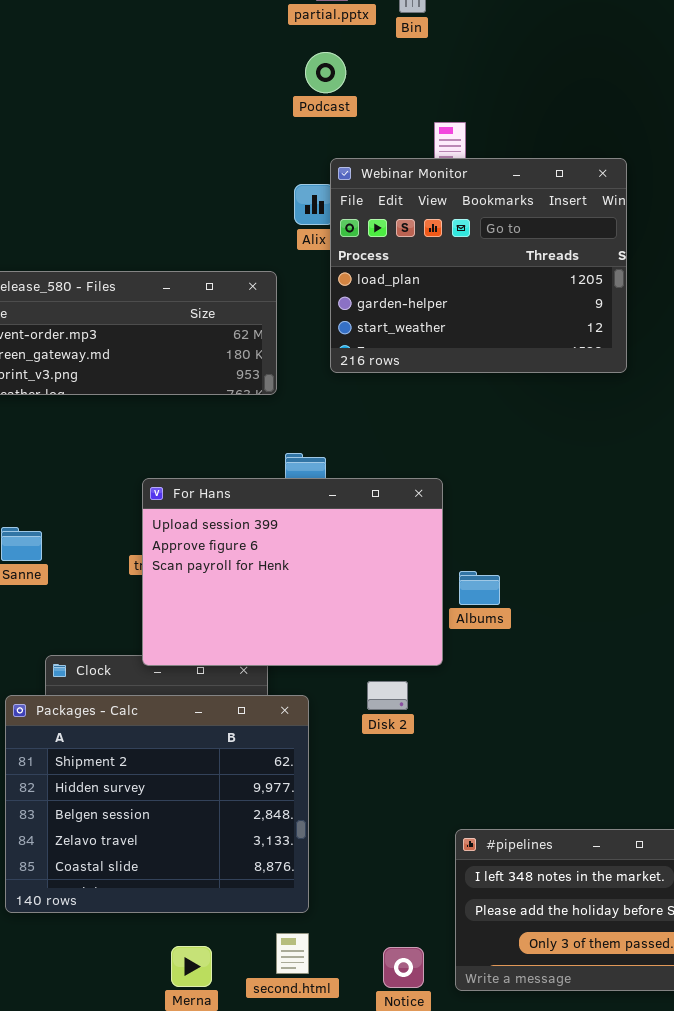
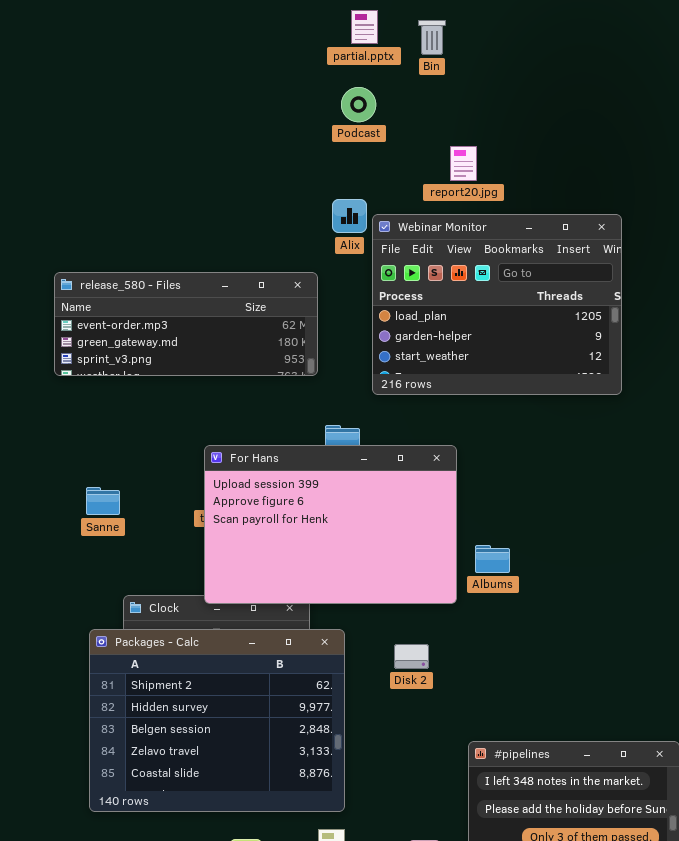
Webinar Monitor: [330,158,627,373] -> [372,214,622,395], moved
Albums: [459,571,500,605] -> [475,545,510,573], moved
Disk 2: [367,681,408,710] -> [394,644,429,669], moved

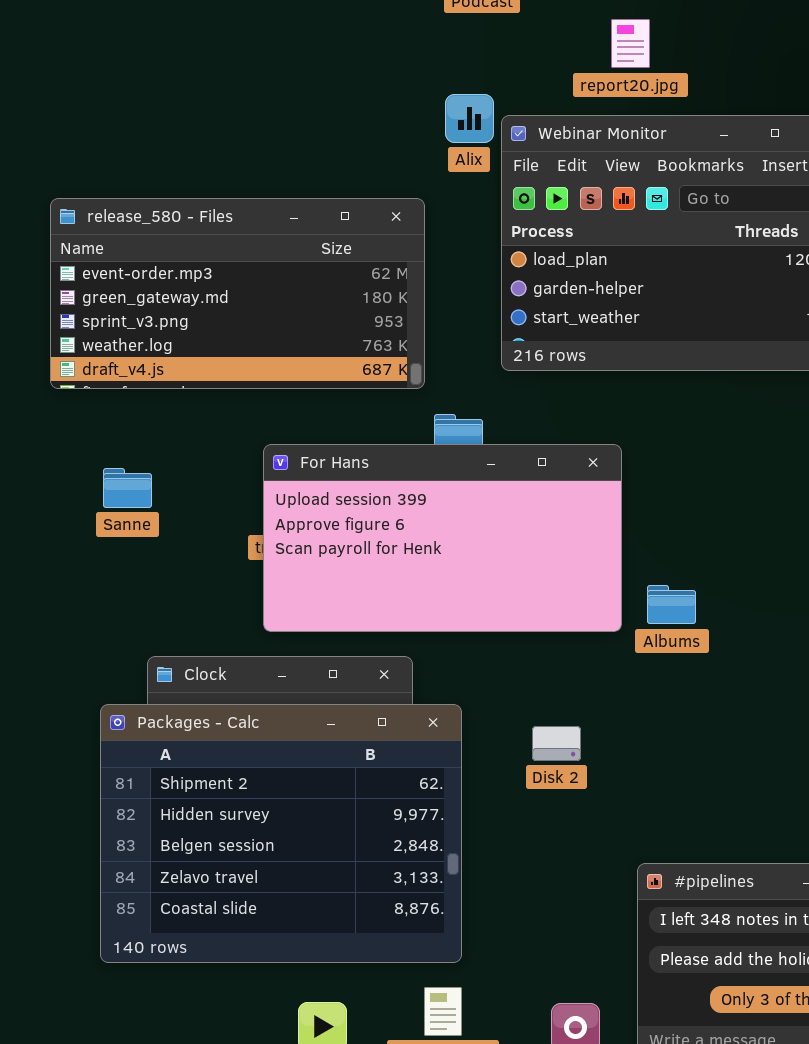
release_580 - Files: [54,272,318,376] -> [50,198,425,389], resized
For Hans: [204,445,457,604] -> [263,444,622,632], resized
Sanne: [86,487,120,515] -> [103,468,152,508], moved

